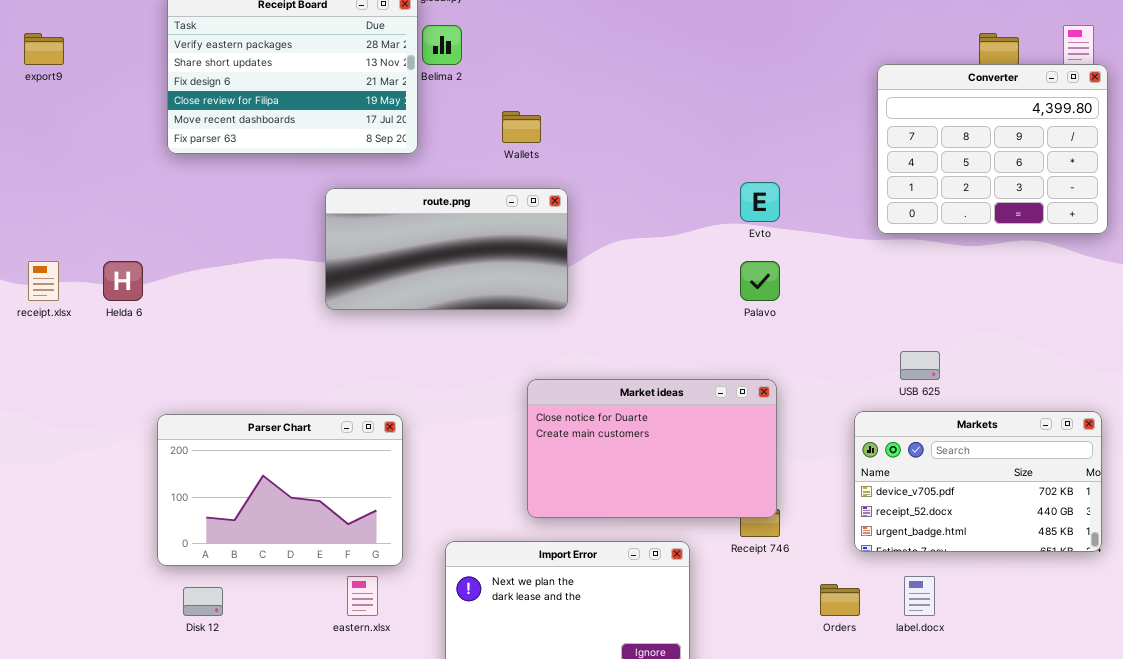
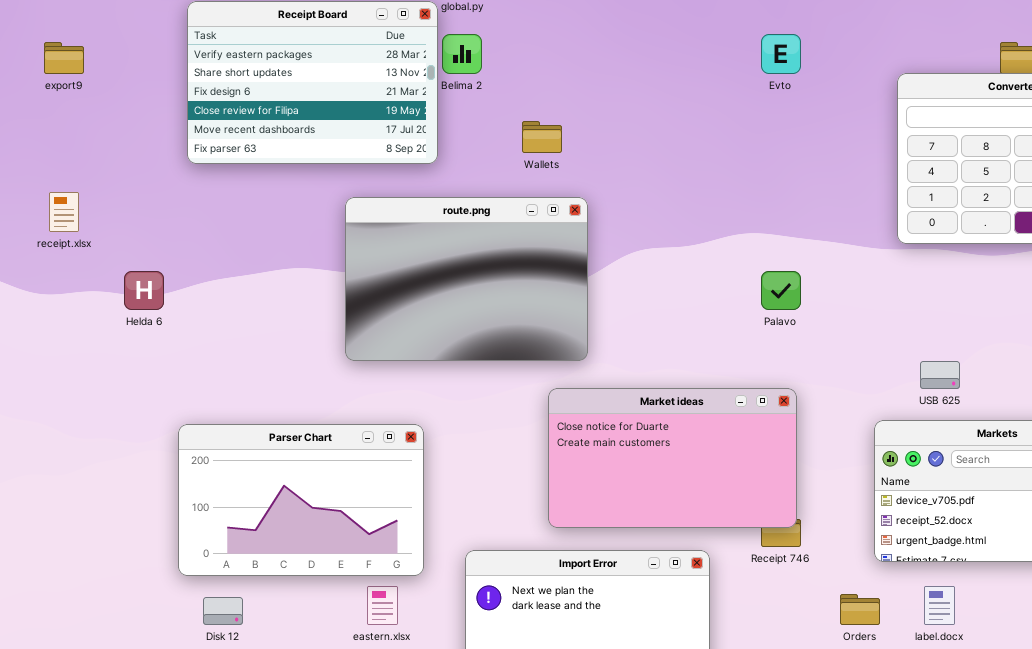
Evto: [740,182,780,222] -> [761,34,801,74], moved
route.png: [325,188,568,310] -> [345,197,588,361], resized
receipt.xlsx: [28,261,59,301] -> [49,192,79,232], moved

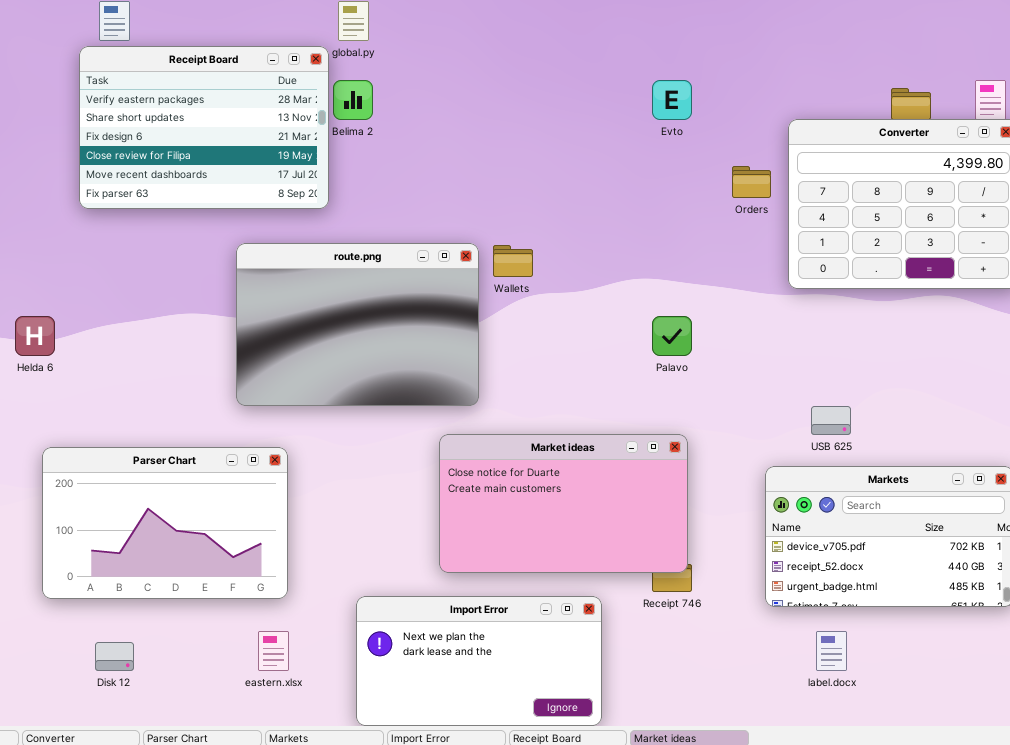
Wallets: [522,121,562,153] -> [493,245,533,277], moved
Parser Chart: [178,424,424,576] -> [42,447,288,599], moved
Orders: [840,594,880,625] -> [732,166,771,198], moved

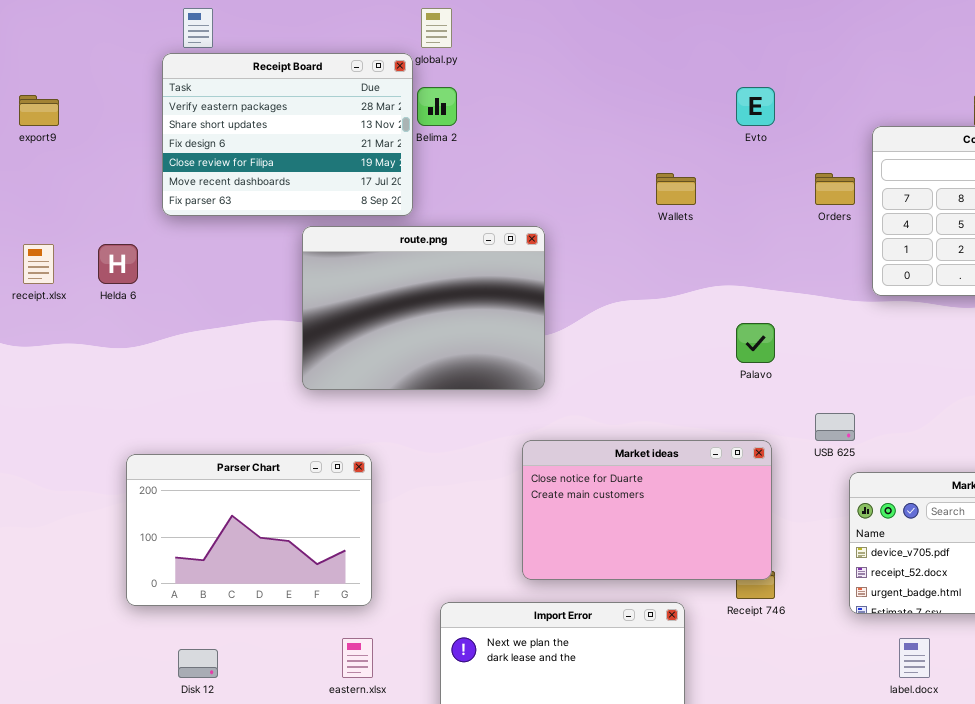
route.png: [236,243,479,406] -> [302,226,545,390], moved
Wallets: [493,245,533,277] -> [656,173,696,205], moved
Helda 6: [15,316,55,356] -> [98,244,138,284], moved
USB 625: [811,406,851,435] -> [815,413,855,441], moved

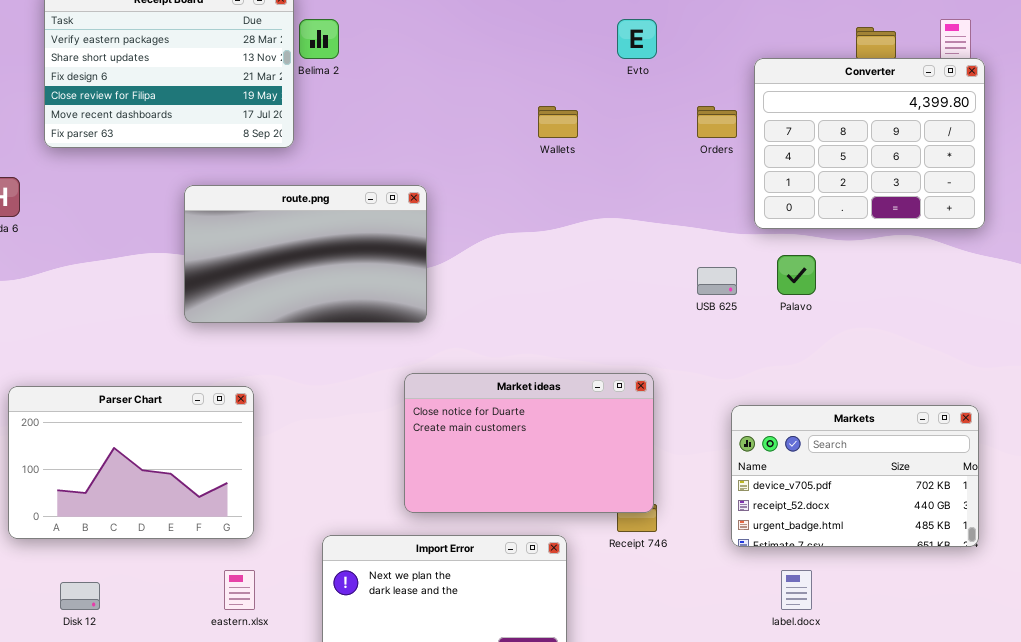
route.png: [302,226,545,390] -> [184,185,427,323], resized
Palavo: [736,323,775,363] -> [777,255,816,295], moved
USB 625: [815,413,855,441] -> [697,267,737,295], moved

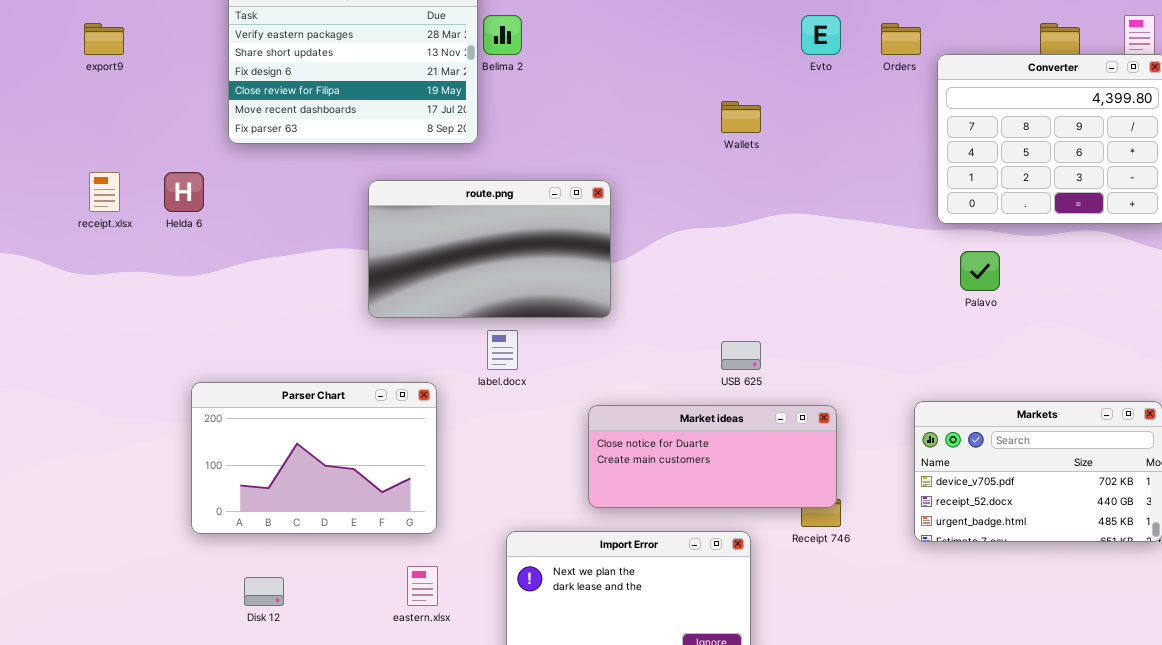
Orders: [697,106,737,138] -> [881,23,921,55], moved
USB 625: [697,267,737,295] -> [721,341,761,370], moved
Market ideas: [404,373,654,513] -> [588,405,837,508], resized
label.docx: [781,570,812,610] -> [487,330,518,370], moved

